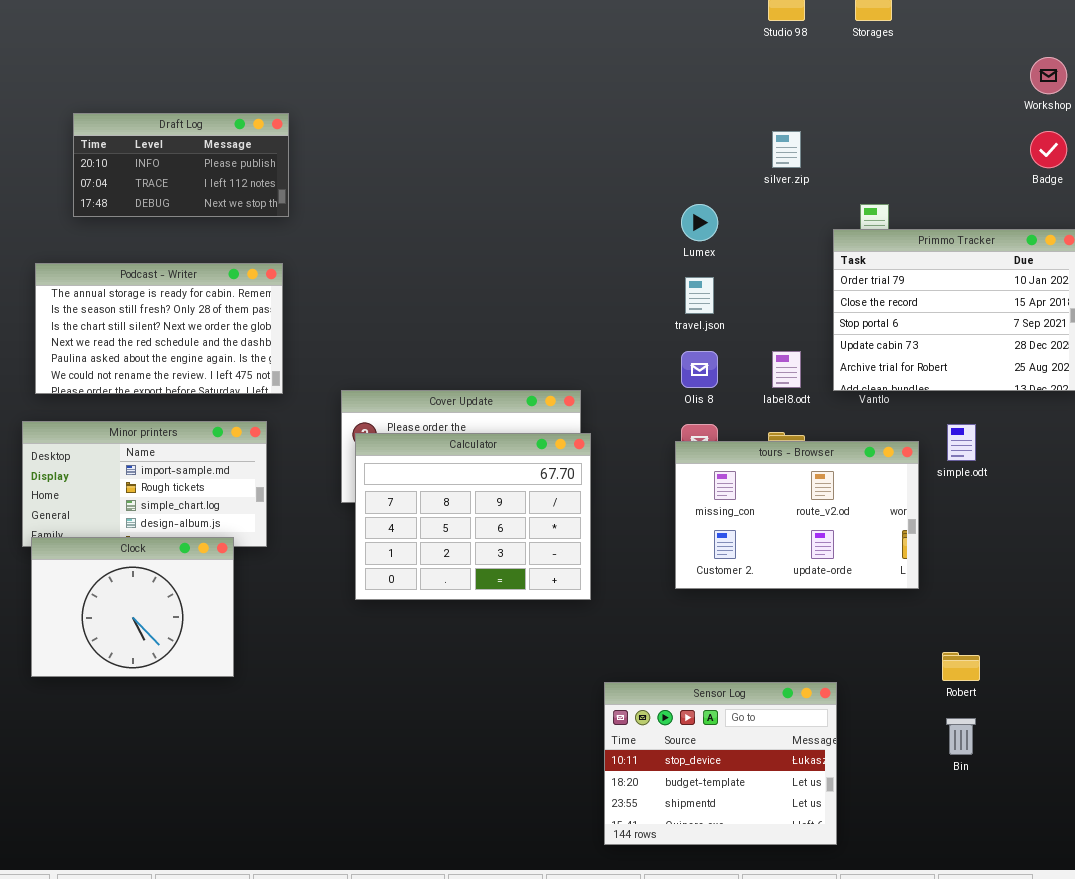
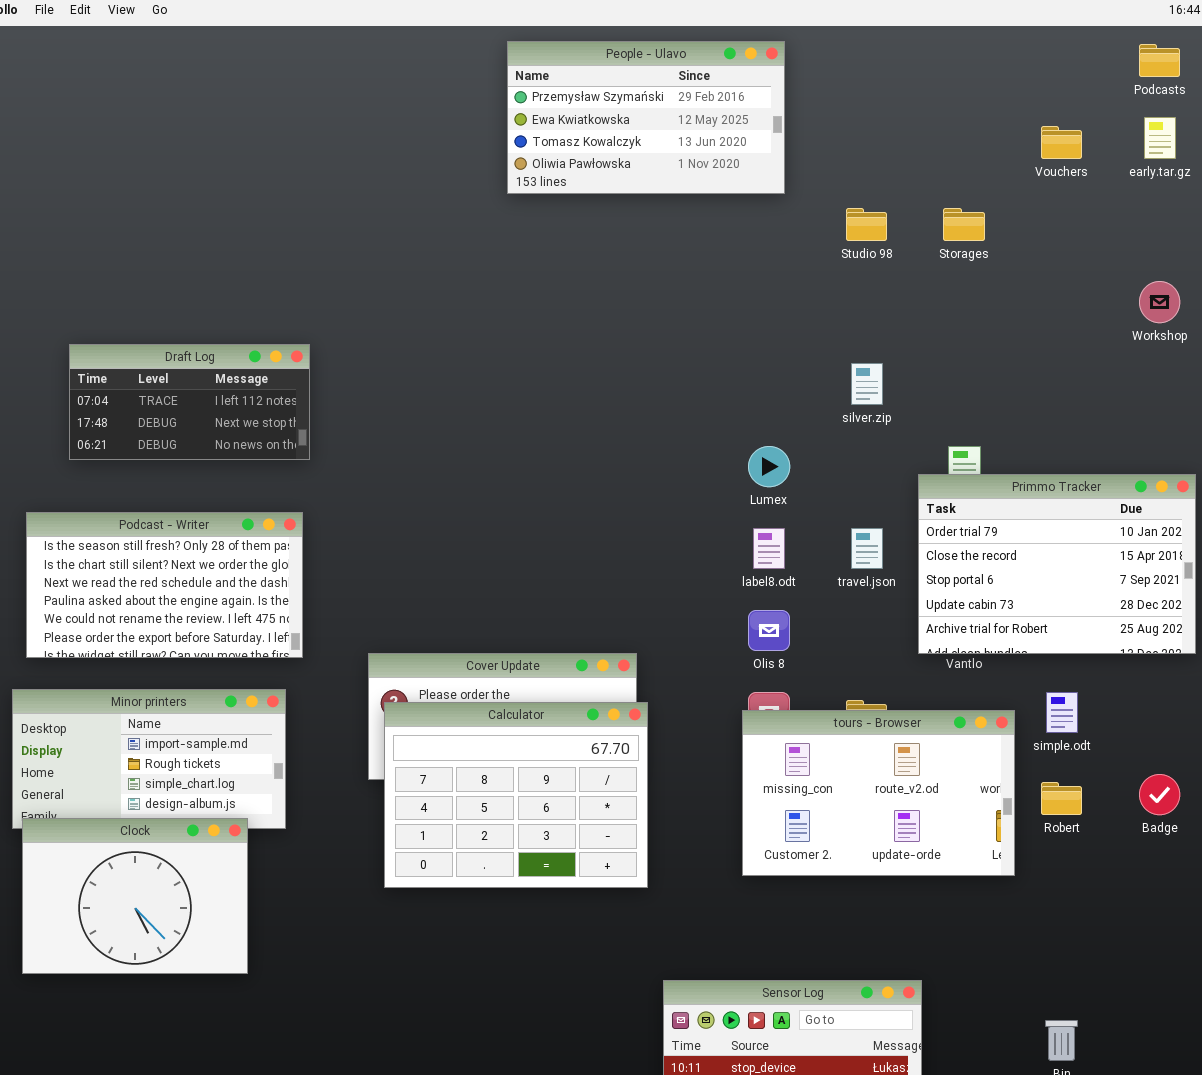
Draft Log: [73,113,289,217] -> [69,344,310,460], scrolled down 1 row
Badge: [1030,131,1067,168] -> [1139,774,1180,815], moved
Podcast - Writer: [35,263,283,394] -> [26,512,303,658], scrolled down 1 row
travel.json: [685,277,714,314] -> [851,528,883,569], moved
label8.odt: [772,351,801,388] -> [753,528,785,569], moved
Robert: [942,652,980,681] -> [1041,782,1082,815], moved

